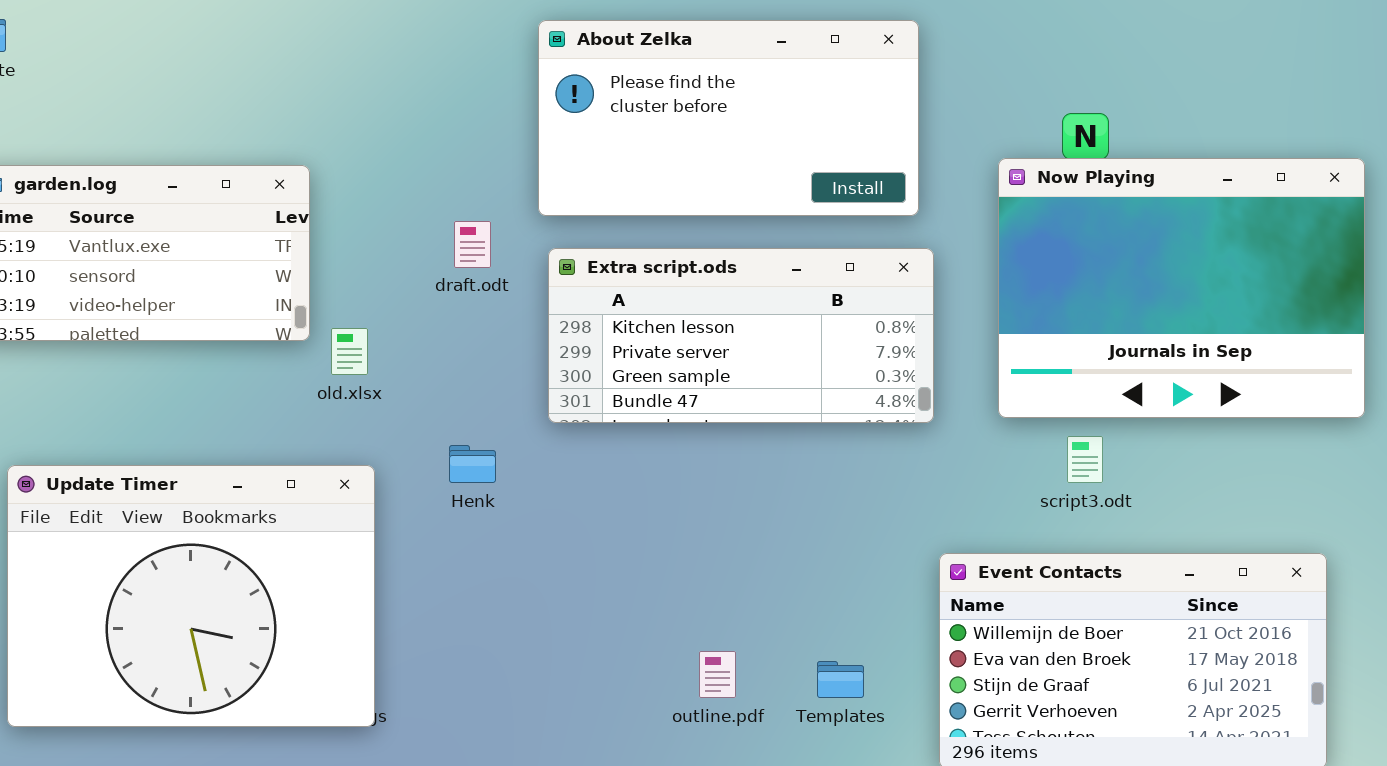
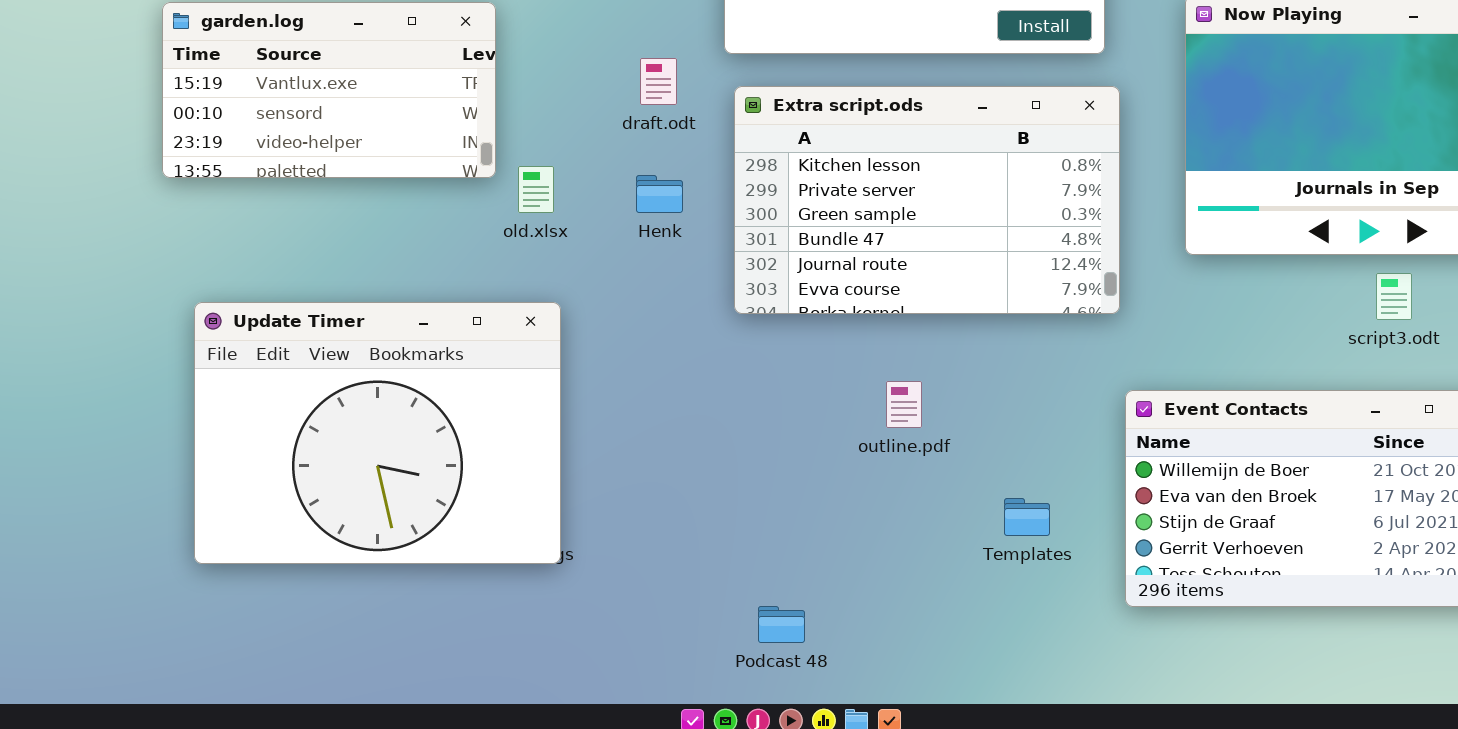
Extra script.ods: [548,248,934,423] -> [734,86,1120,314], resized
script3.odt: [1067,436,1103,483] -> [1376,273,1412,320], moved
Henk: [449,445,496,483] -> [636,175,683,213], moved
outline.pdf: [699,651,736,698] -> [886,381,922,428], moved

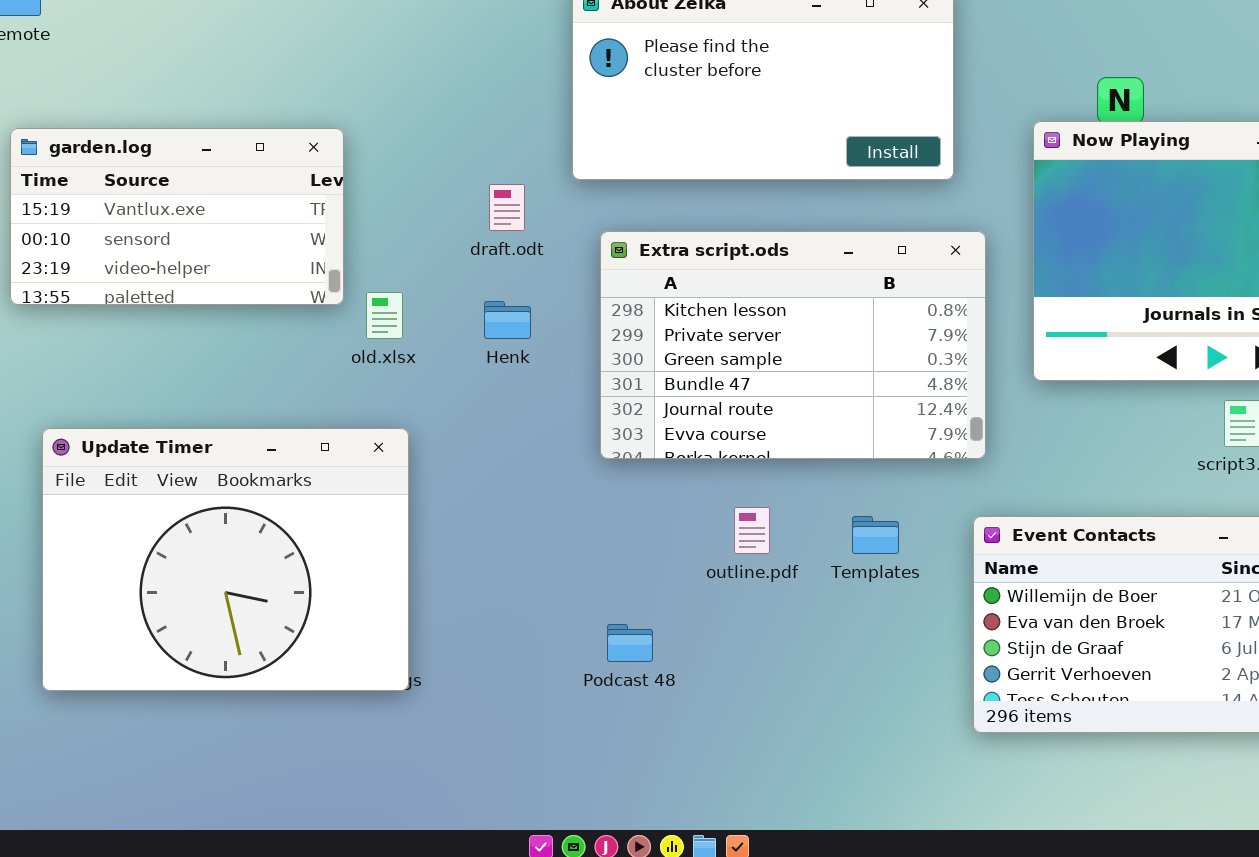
Extra script.ods: [734,86,1120,314] -> [600,231,986,459], moved
Templates: [1004,498,1050,536] -> [852,516,899,554], moved
Podcast 48: [758,606,805,643] -> [607,624,653,662], moved

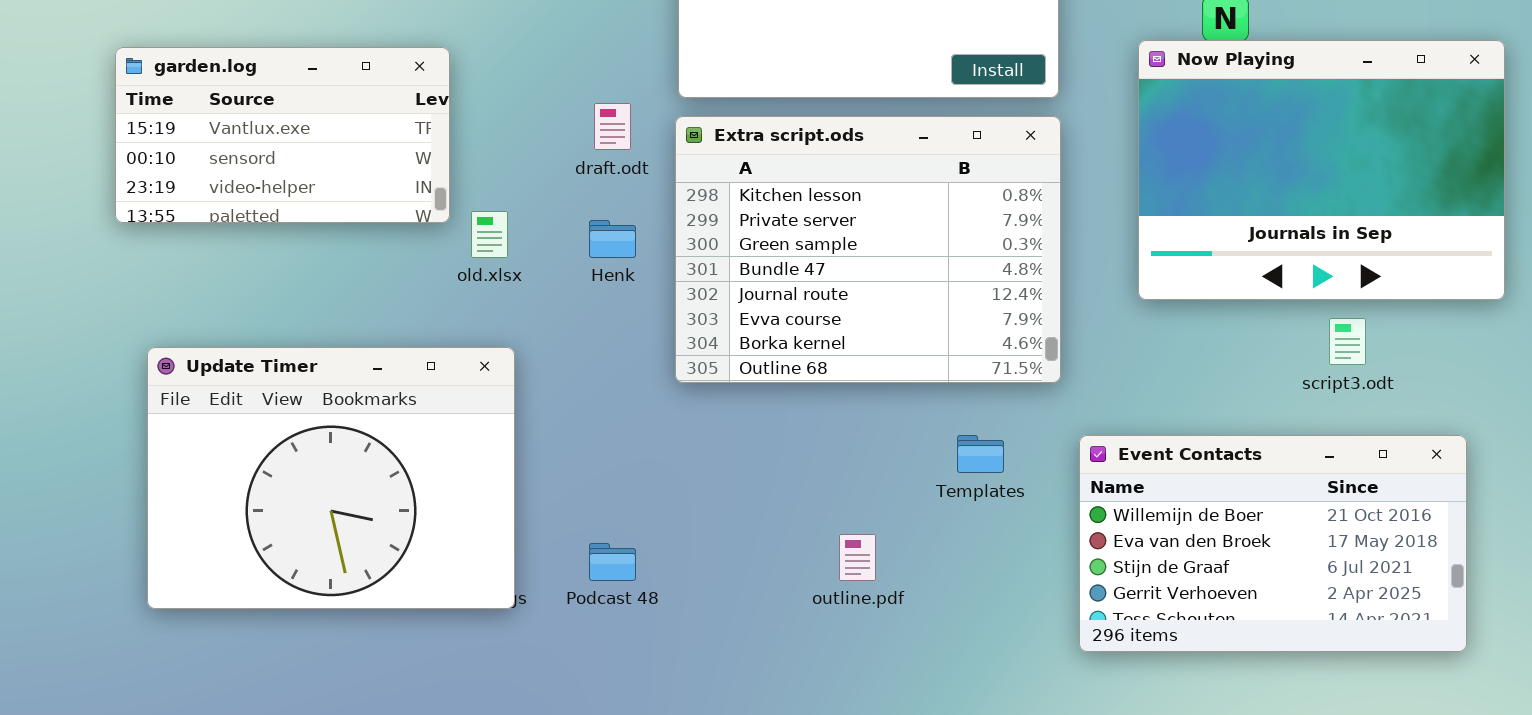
Extra script.ods: [600,231,986,459] -> [675,116,1061,383], moved, resized
outline.pdf: [734,507,770,554] -> [839,534,876,581], moved
Podcast 48: [607,624,653,662] -> [589,543,636,581], moved

